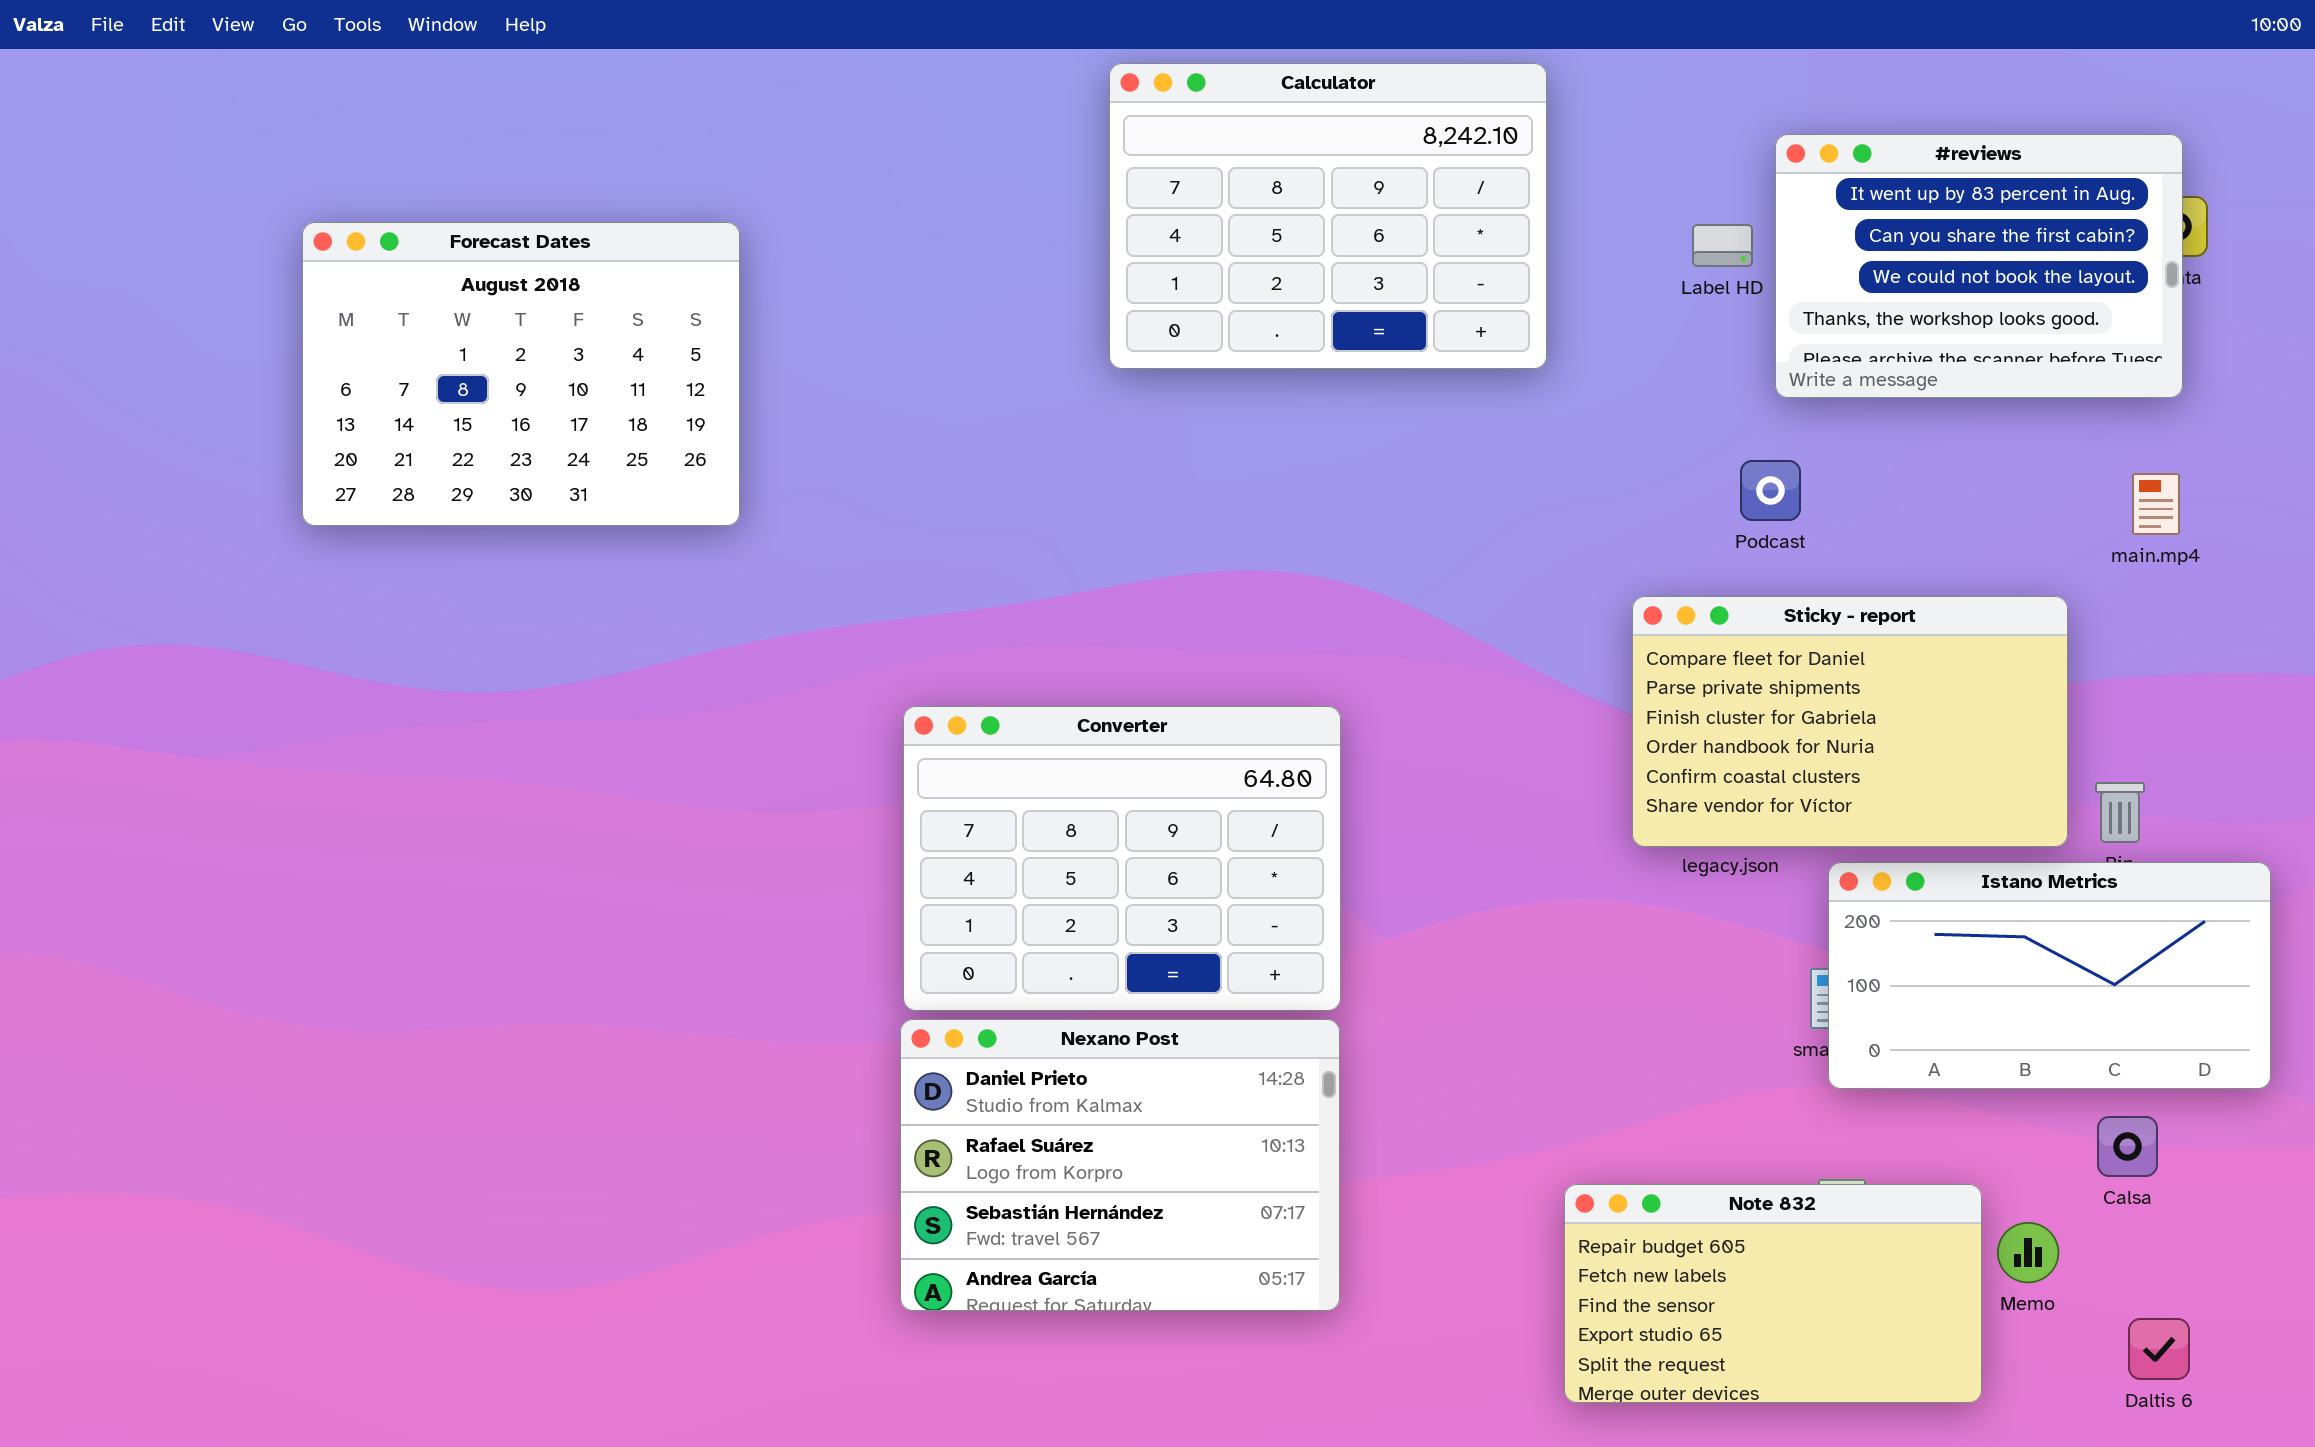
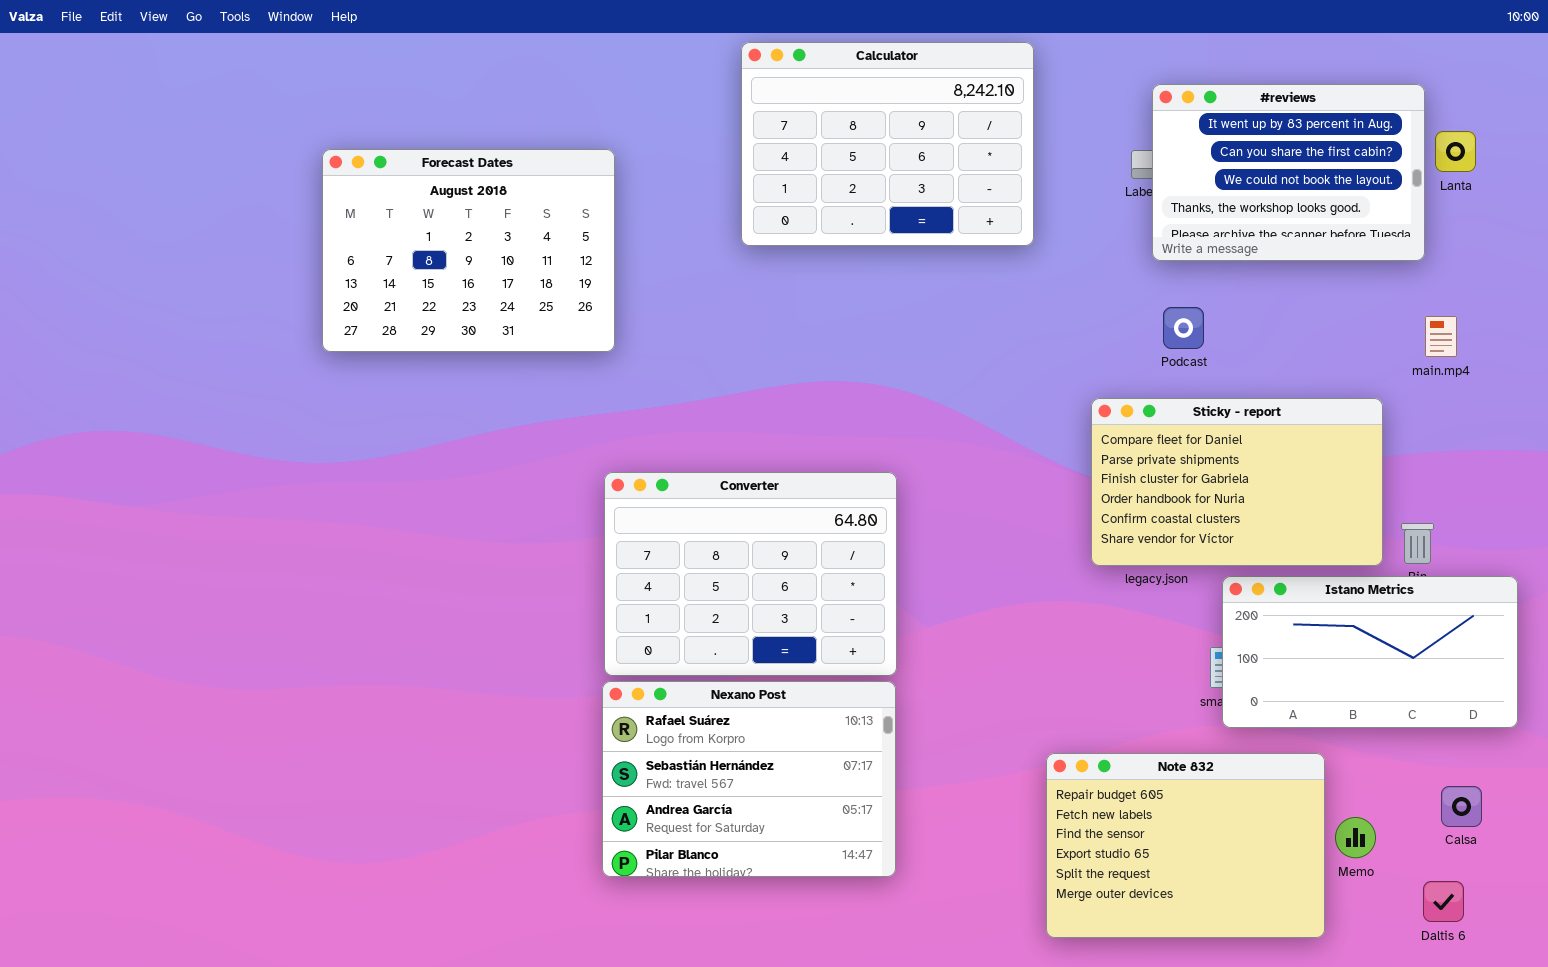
#reviews: [1775,134,2183,398] -> [1152,84,1425,261], moved
Forecast Dates: [302,222,740,526] -> [322,149,615,352], moved
Nexano Post: [900,1019,1340,1311] -> [602,681,896,877], scrolled down 1 row
Calsa: [2097,1116,2158,1177] -> [1441,786,1482,827], moved
Note 832: [1564,1184,1982,1403] -> [1046,753,1325,938], resized

